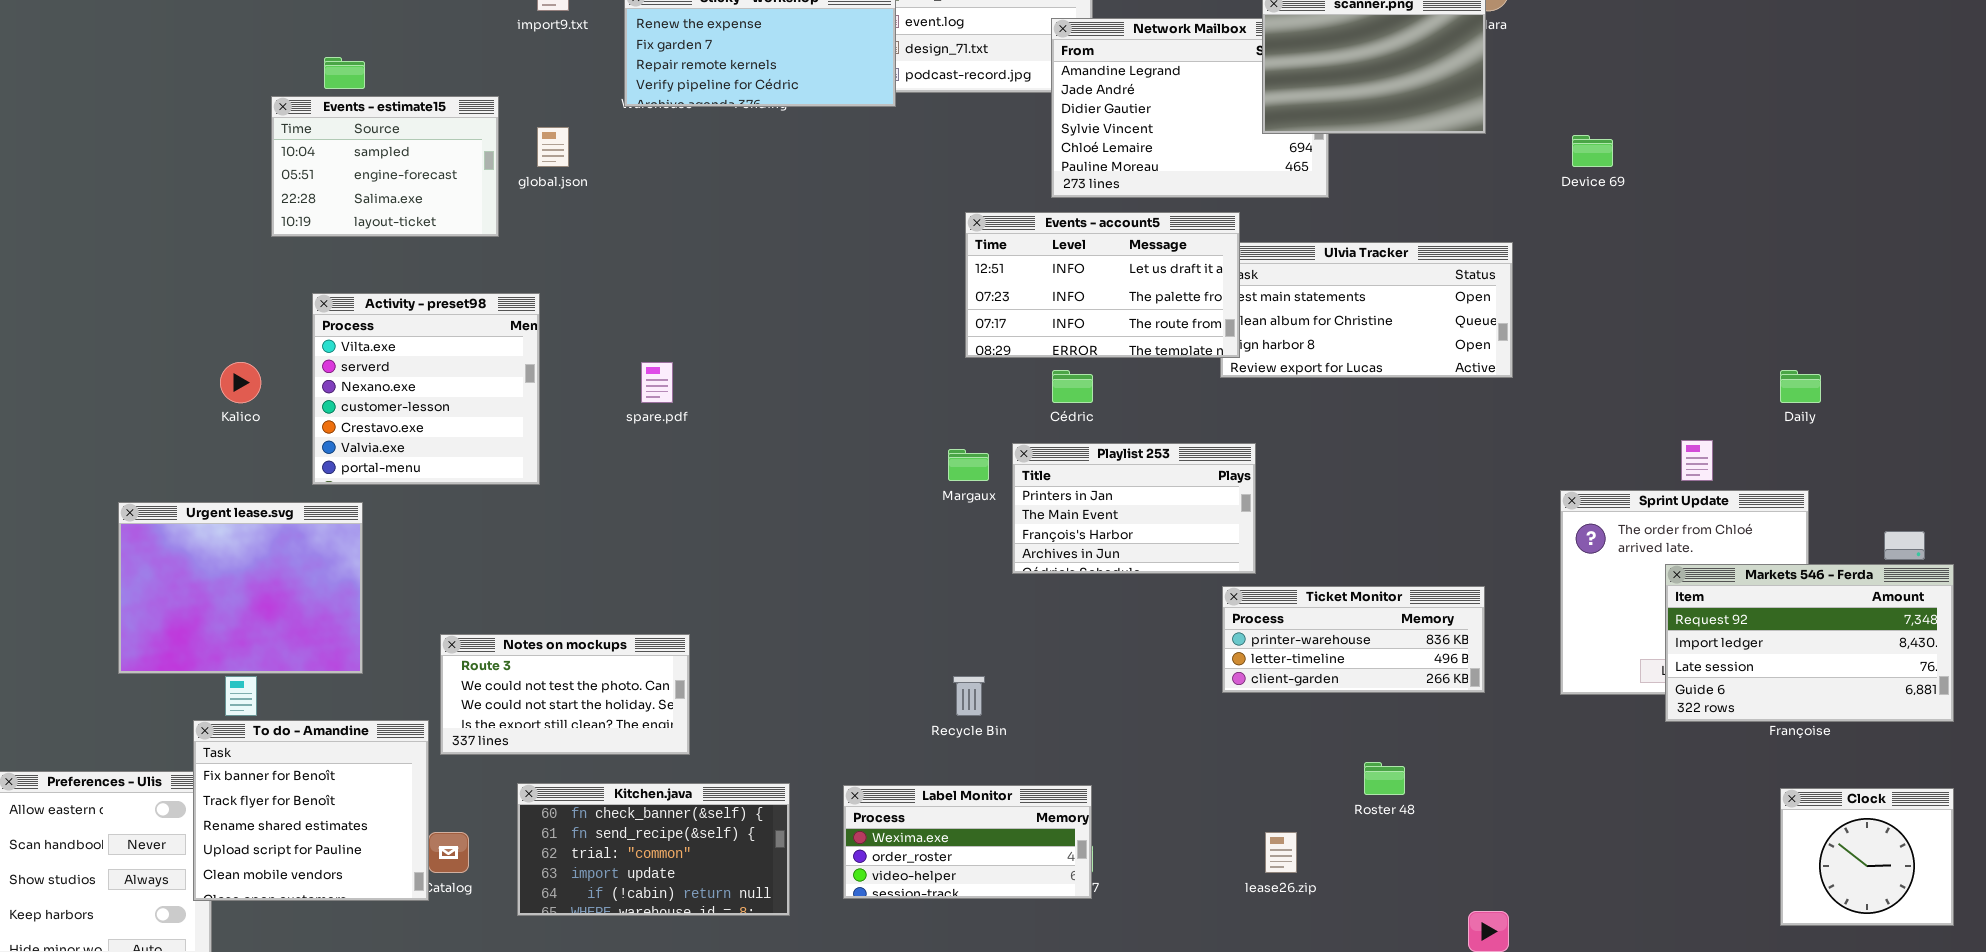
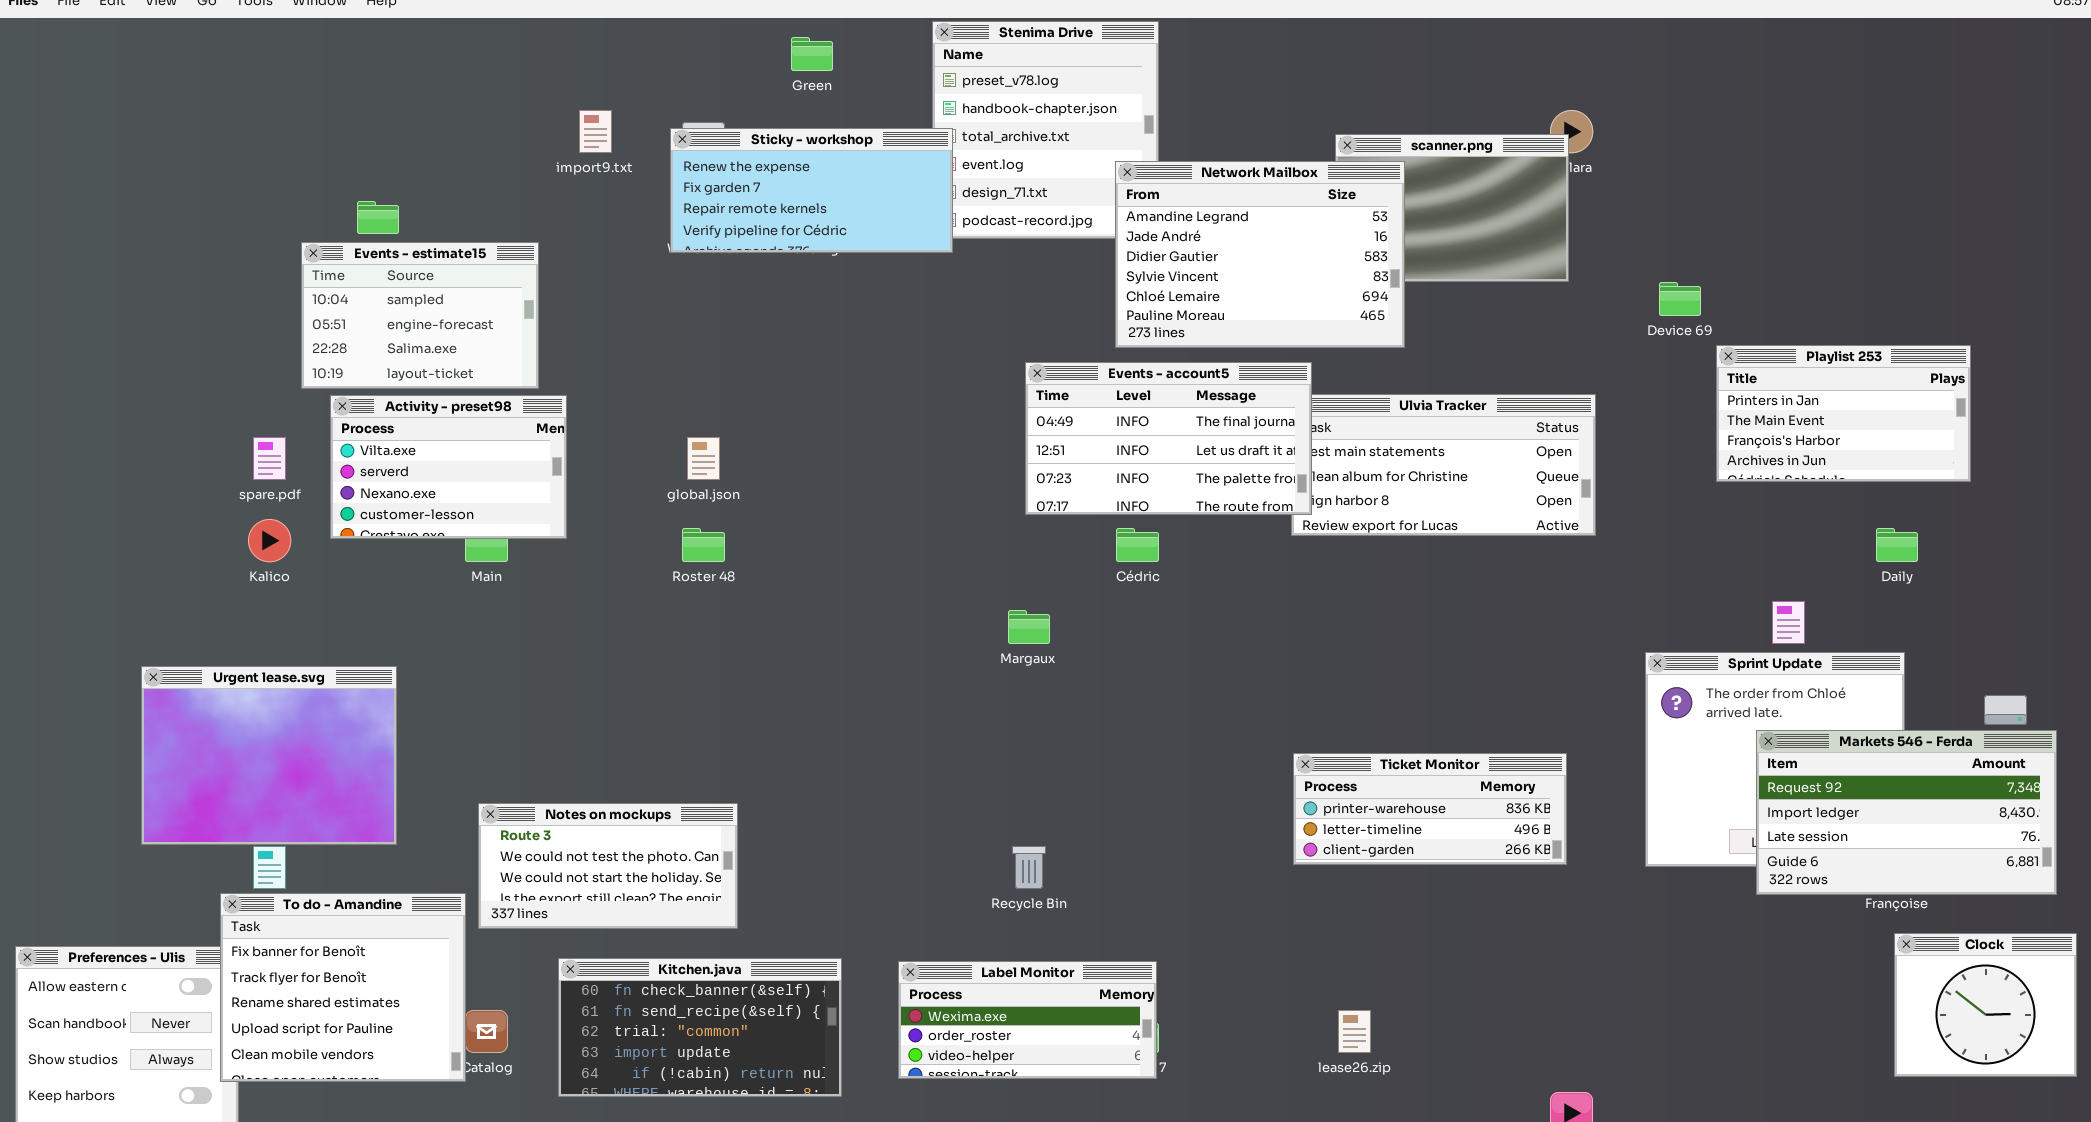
Network Mailbox: [1051,18,1329,198] -> [1115,161,1405,348], raised
global.json: [537,127,569,167] -> [687,437,720,480], moved
Events - account5: [965,212,1240,358] -> [1025,362,1312,515], scrolled up 1 row
Activity - preset98: [312,293,540,485] -> [330,395,567,539], moved, resized
spare.pdf: [641,362,673,403] -> [253,437,286,480], moved
Playlist 253: [1012,443,1256,574] -> [1716,345,1971,482], moved
Roster 48: [1364,762,1405,795] -> [682,528,725,562], moved
Clock: [1780,788,1954,926] -> [1894,933,2077,1077], moved

